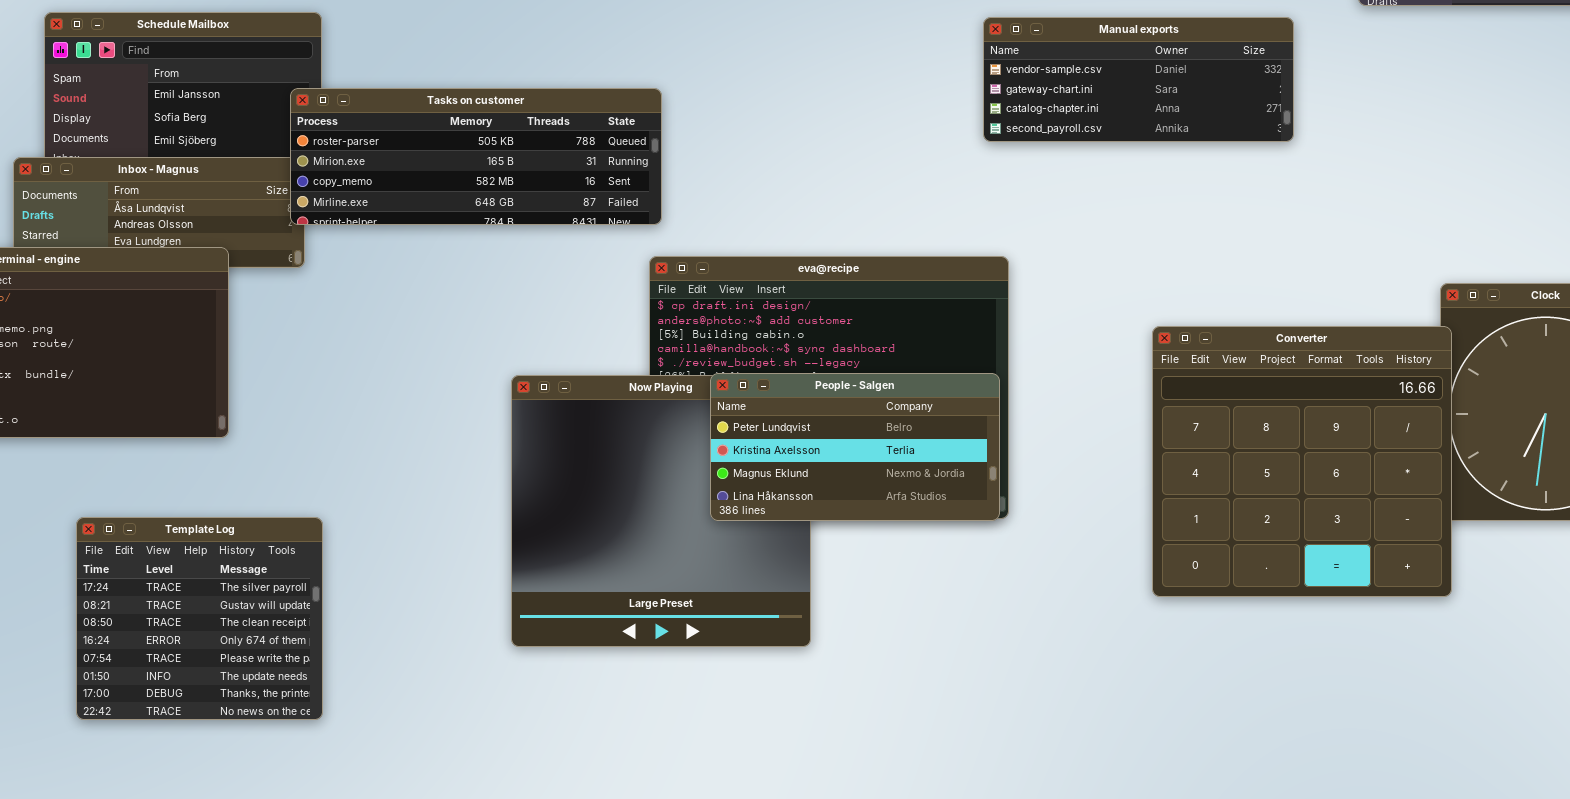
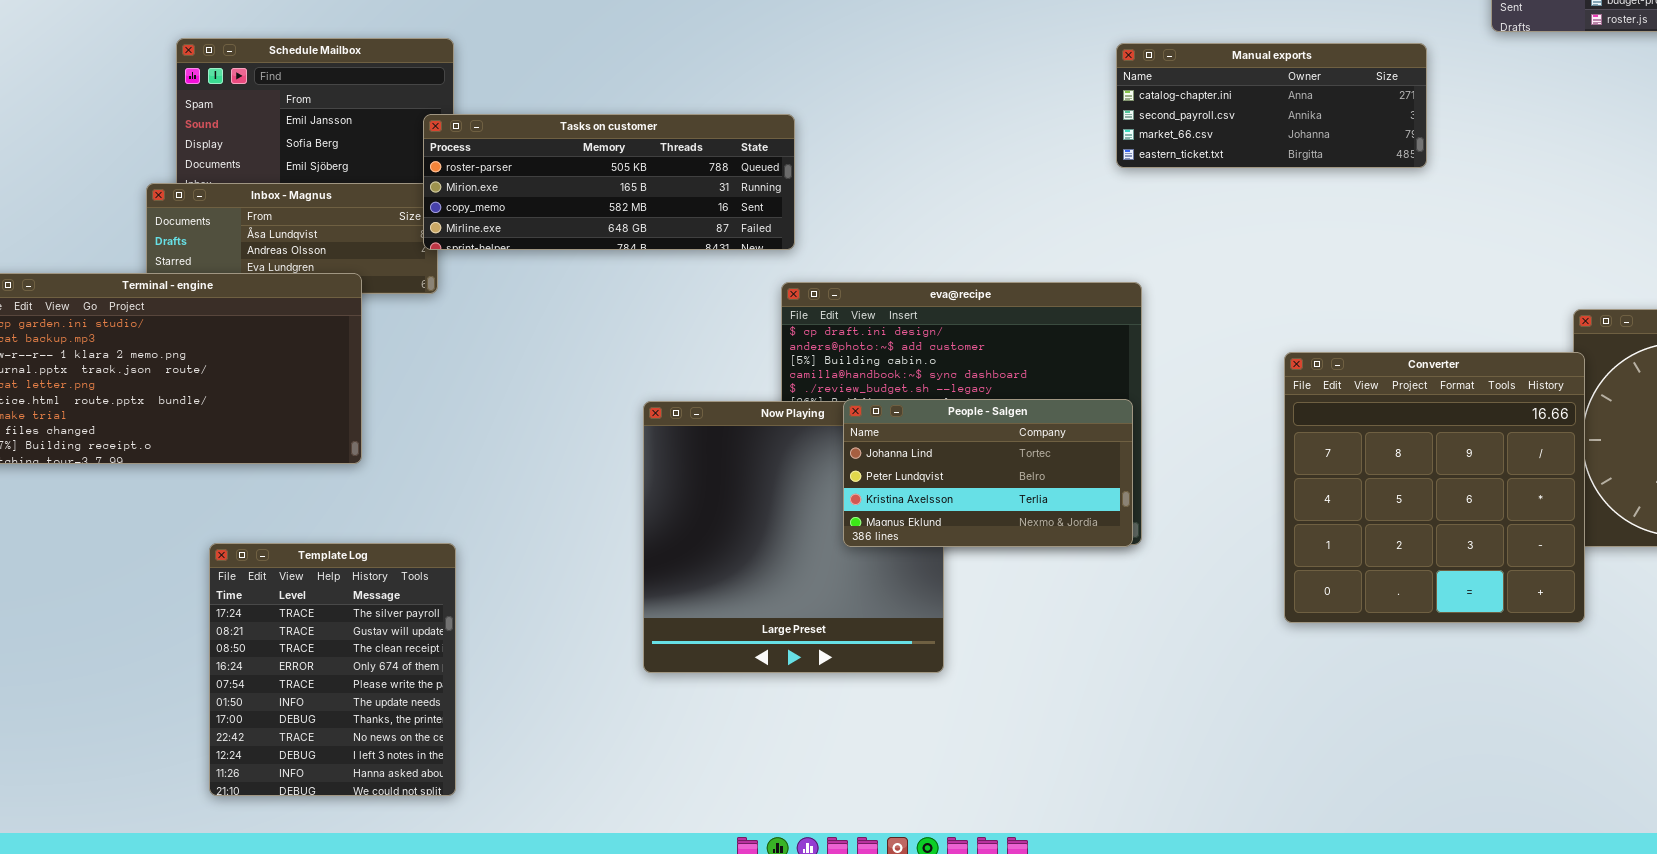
Manual exports: [983,17,1294,142] -> [1116,43,1427,168], scrolled down 2 rows
People - Salgen: [710,373,1000,521] -> [843,399,1133,547], scrolled up 1 row
Template Log: [76,517,323,720] -> [209,543,456,796], resized

